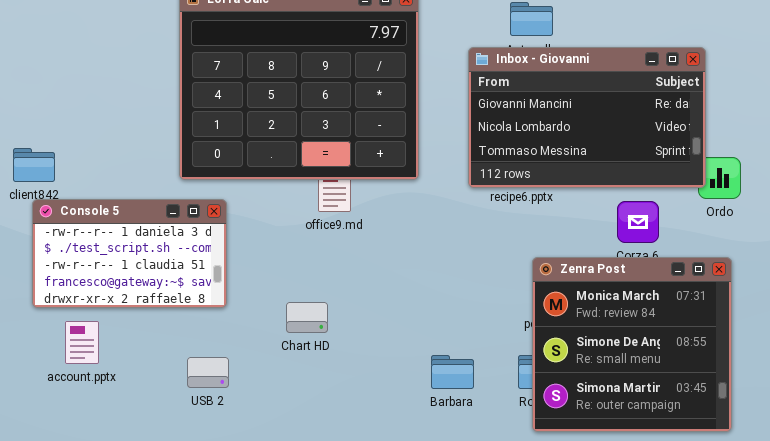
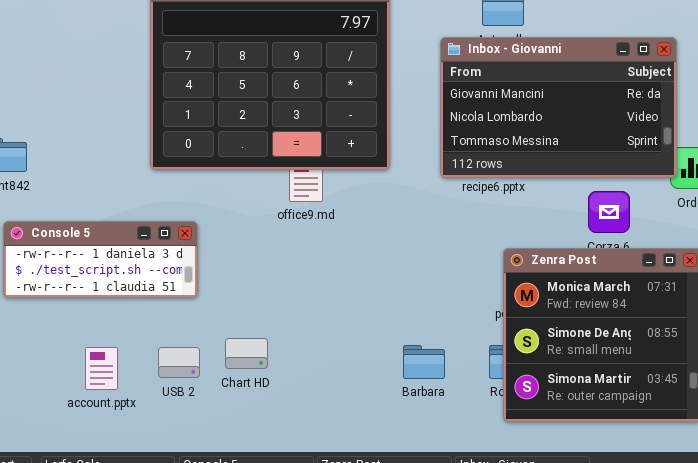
Console 5: [32,199,227,308] -> [3,221,198,298], resized
Chart HD: [286,302,328,333] -> [225,338,268,369], moved
account.pptx: [65,321,99,364] -> [85,347,118,390], moved

